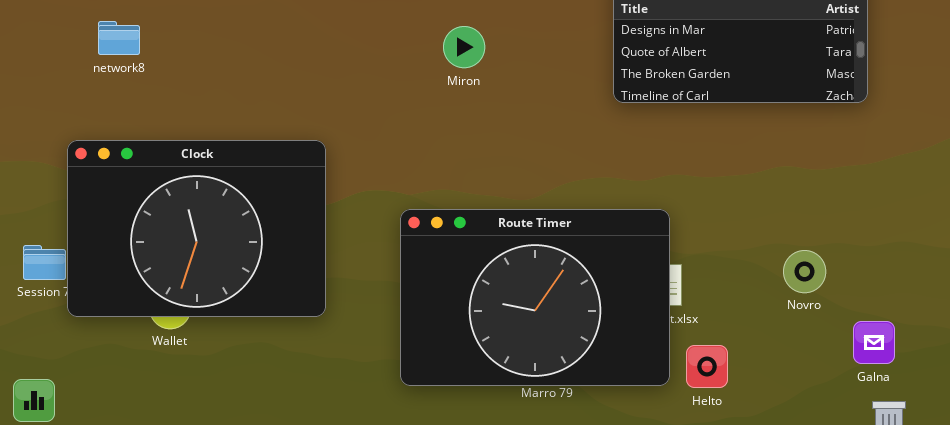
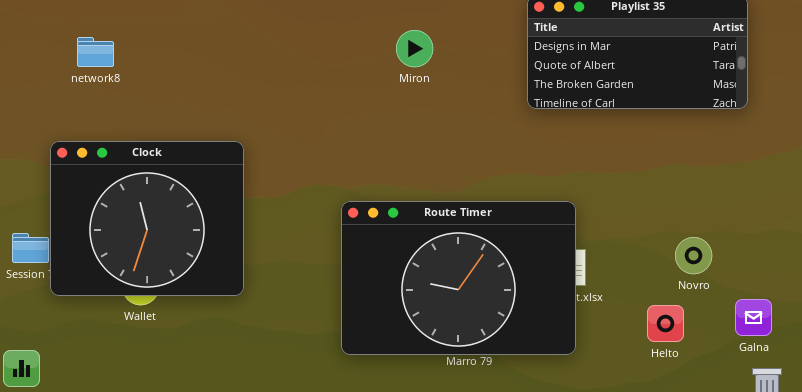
Miron: [443,26,485,68] -> [396,30,433,67], moved
Clock: [67,140,326,317] -> [50,141,244,296], resized
Helto: [686,345,728,388] -> [647,305,684,342], moved

